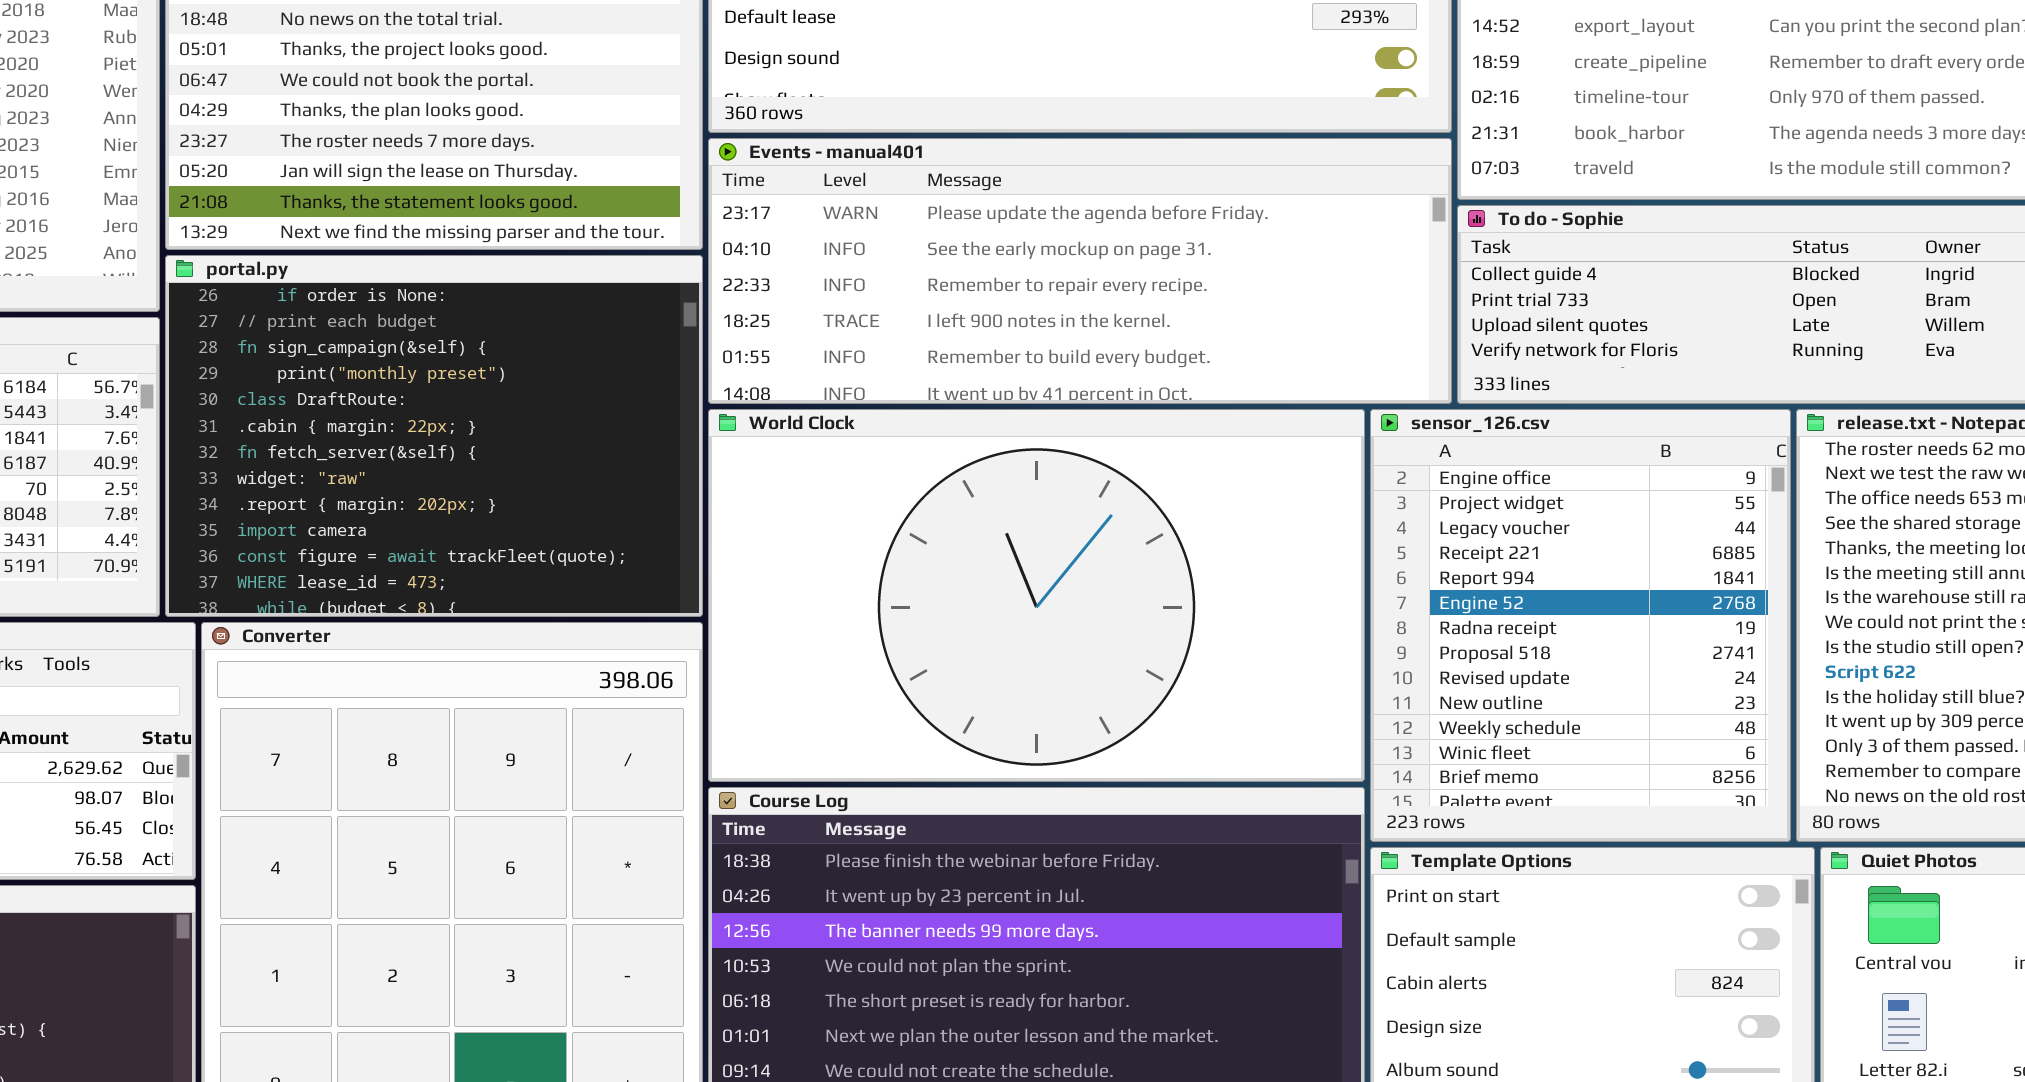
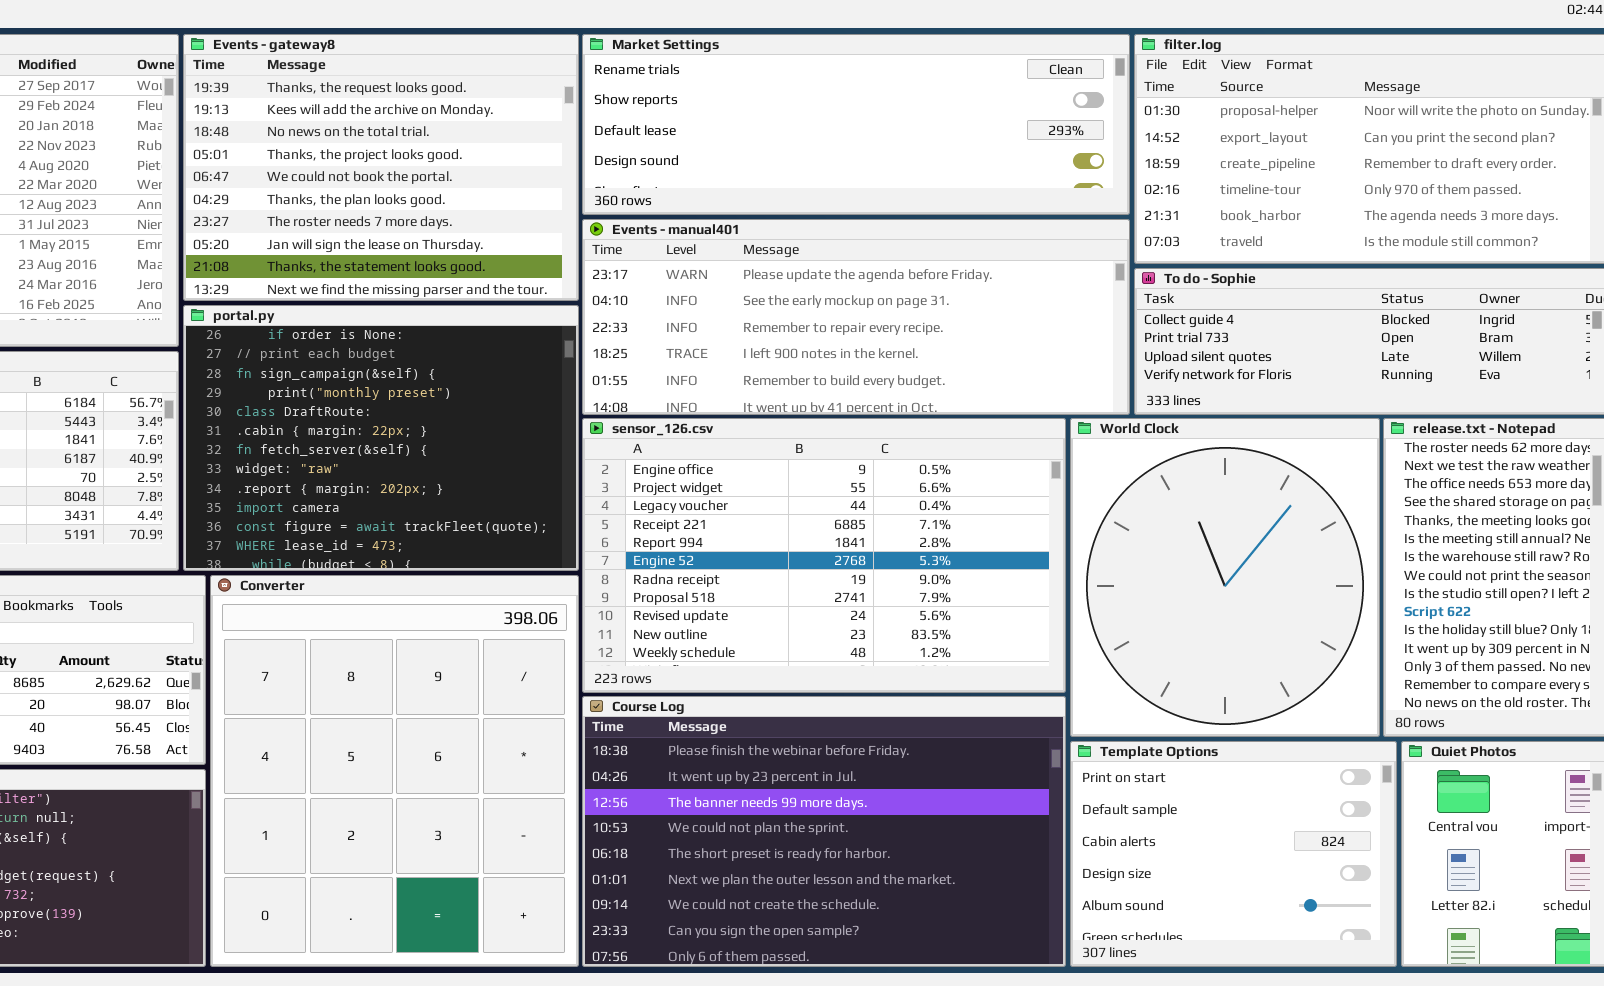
World Clock: [708,409,1365,782] -> [1070,418,1380,737], moved, resized
sensor_126.csv: [1370,409,1791,842] -> [582,418,1066,693], moved, resized

